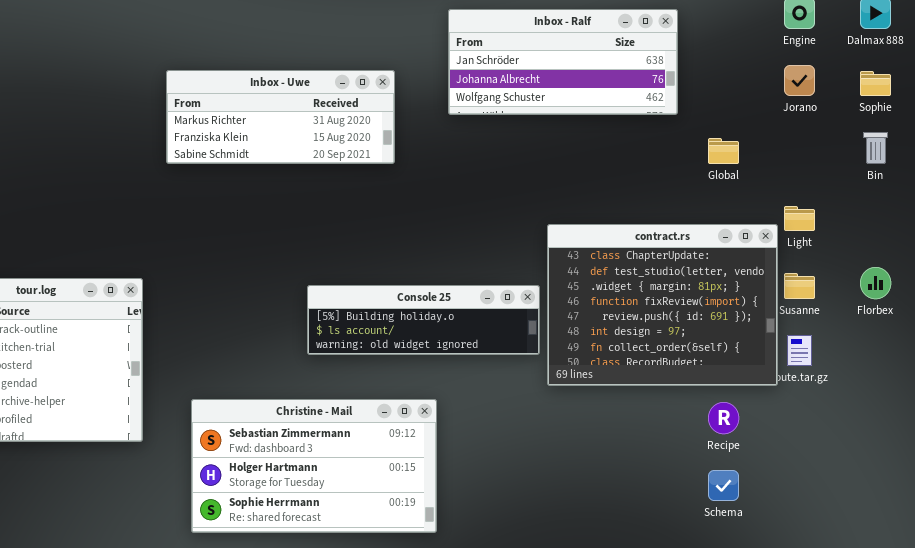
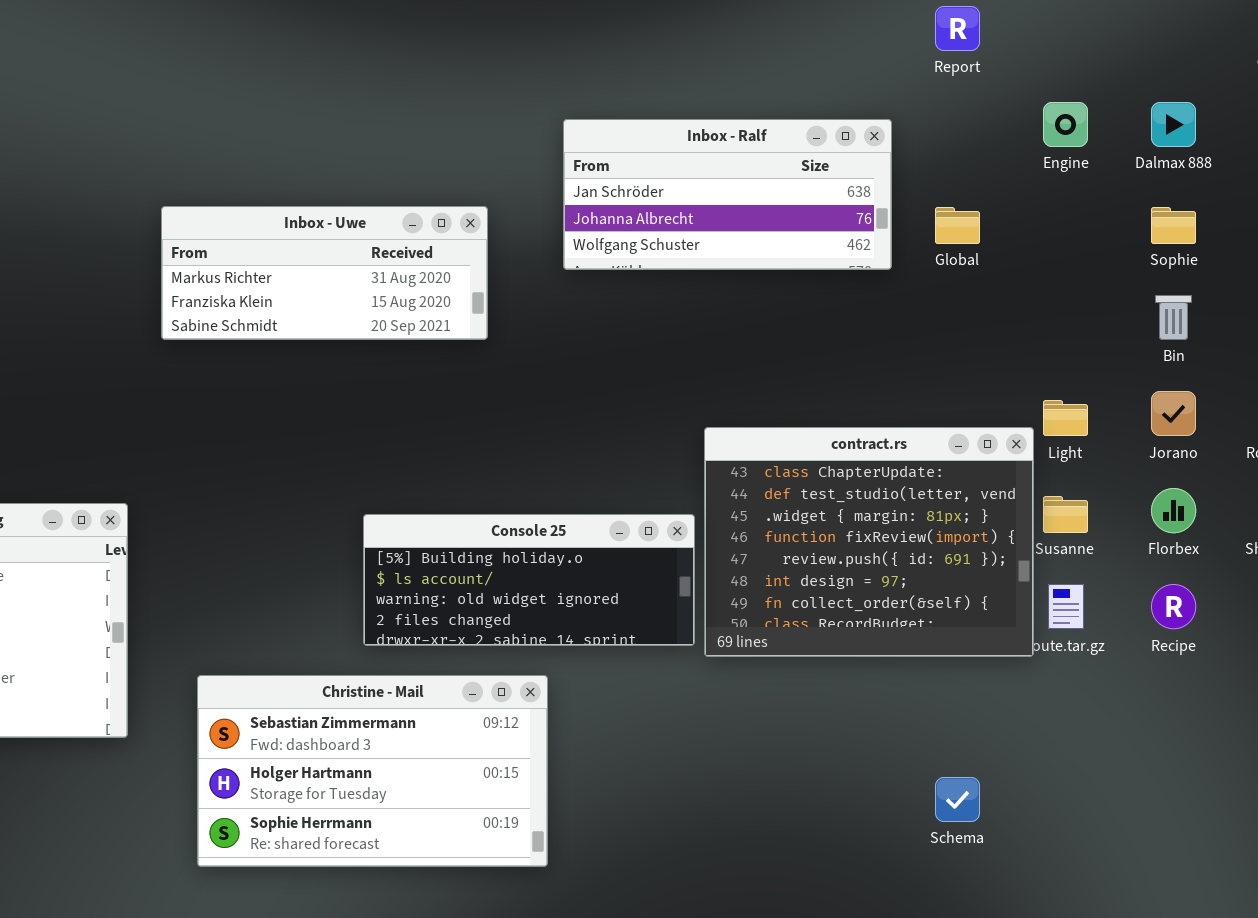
Jorano: [784,65,815,96] -> [1151,391,1196,436], moved
Global: [708,138,739,164] -> [935,207,980,244], moved
Console 25: [307,285,540,355] -> [363,514,695,646], resized
Recipe: [708,402,739,434] -> [1151,584,1196,629], moved

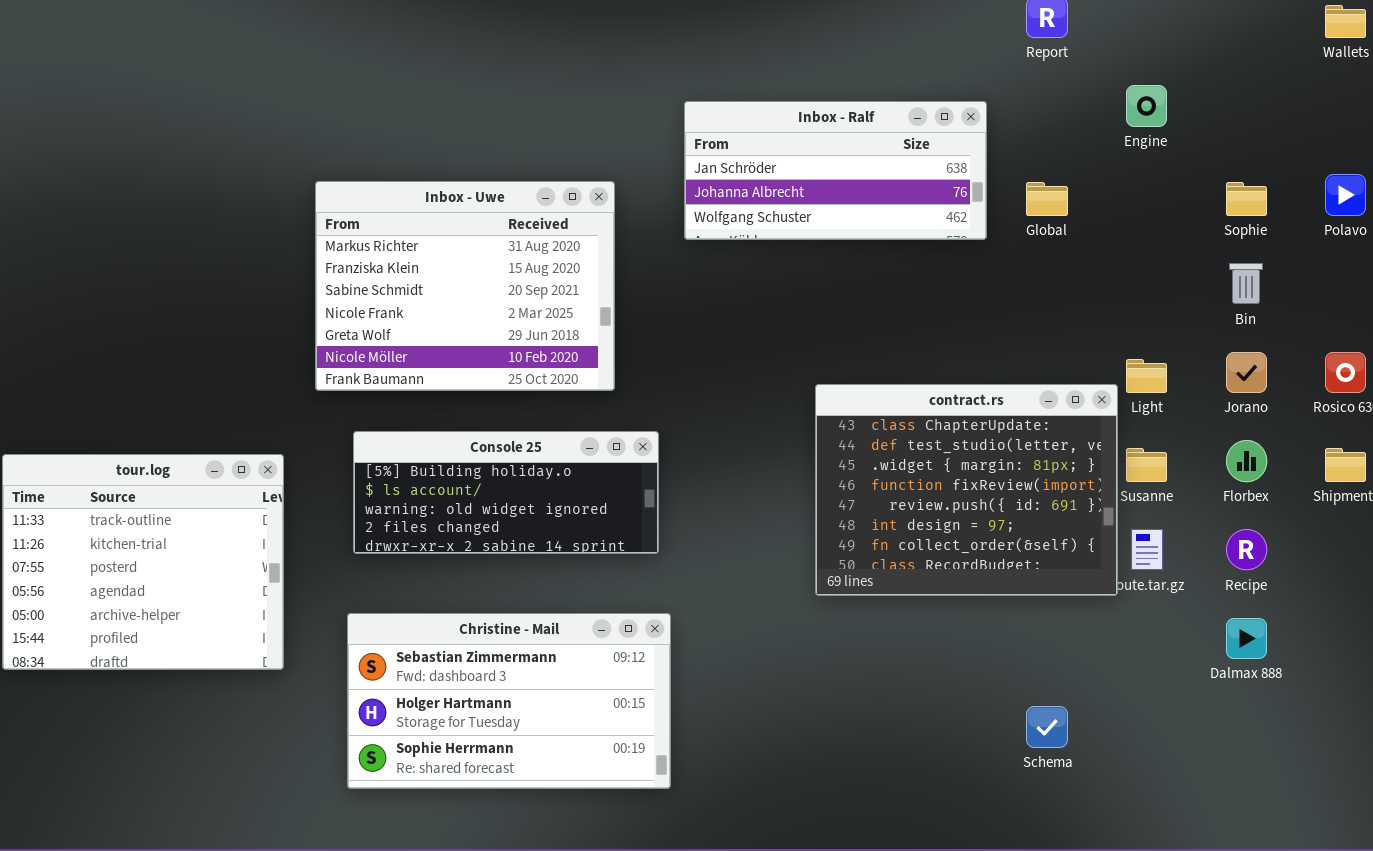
Dalmax 888: [1151,102,1196,147] -> [1226,618,1267,659], moved
Inbox - Uwe: [161,206,488,340] -> [315,181,615,391], resized
Console 25: [363,514,695,646] -> [353,431,659,554], moved

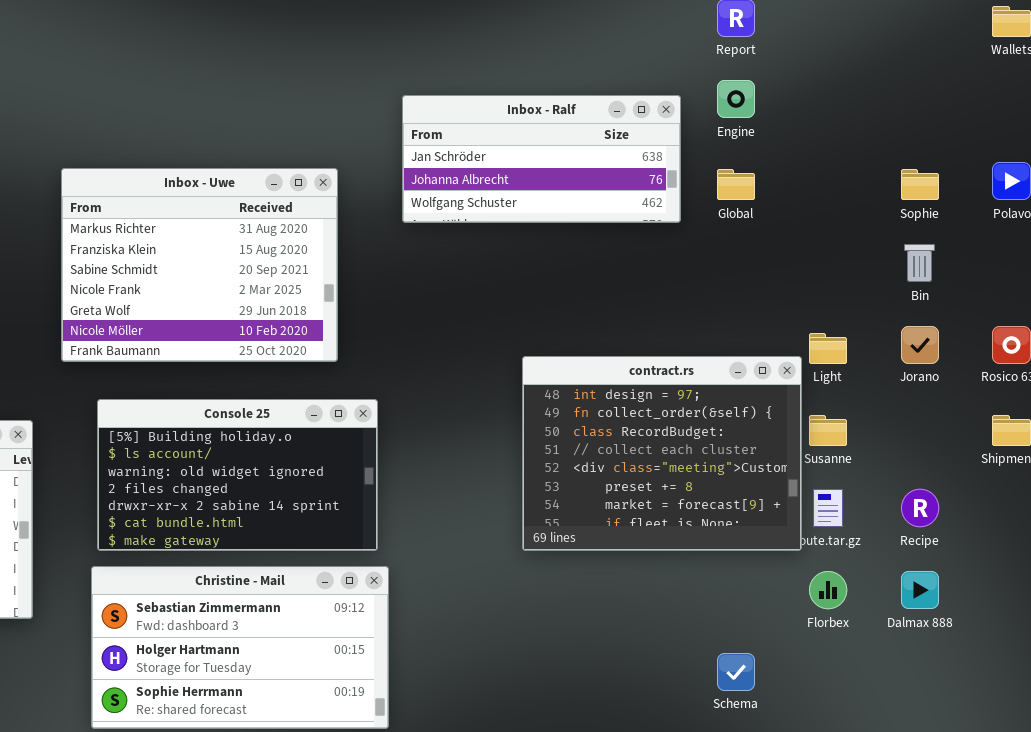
Engine: [1126,85,1167,127] -> [717,80,755,118], moved
contract.rs: [815,384,1118,596] -> [522,356,802,551], scrolled down 5 rows
Console 25: [353,431,659,554] -> [97,399,378,551], resized
Florbex: [1226,440,1267,482] -> [809,571,847,609], moved

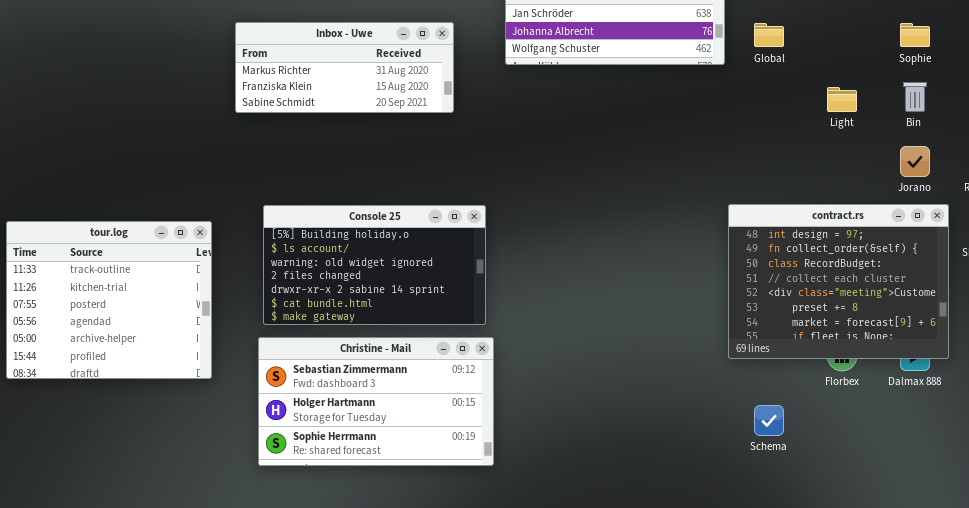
Inbox - Uwe: [61,168,338,362] -> [235,22,454,113], resized
Light: [809,333,847,364] -> [827,87,857,112], moved
contract.rs: [522,356,802,551] -> [728,204,949,359], moved

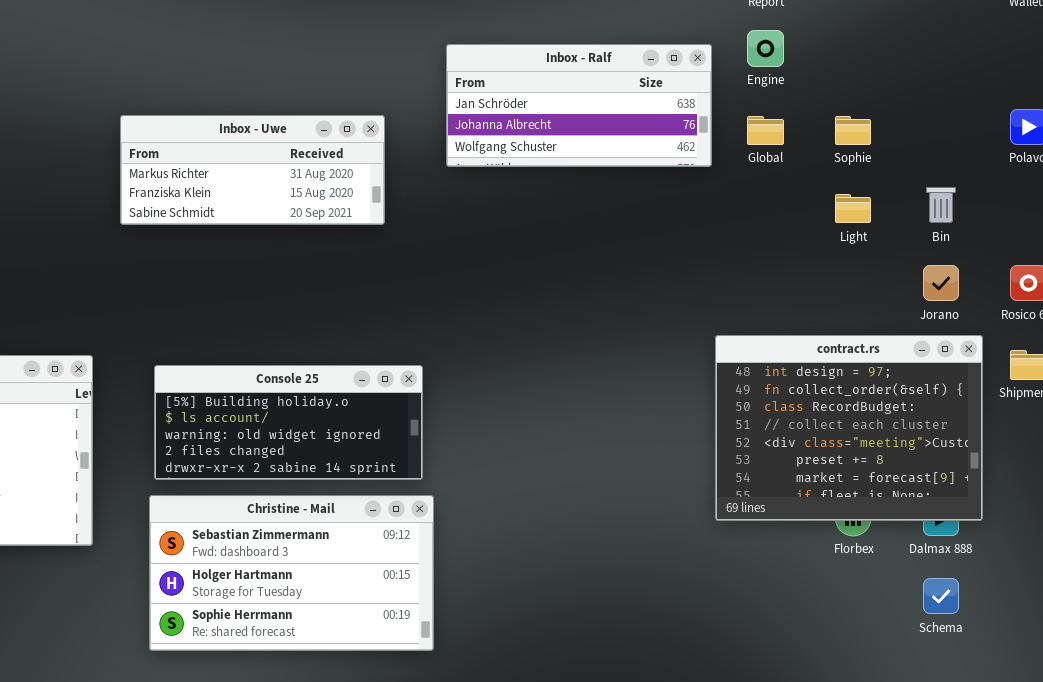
Sophie: [900,23,930,47] -> [835,116,871,145], moved
Console 25: [263,205,486,325] -> [154,365,423,480], resized
Schema: [754,405,784,436] -> [923,578,959,614], moved

